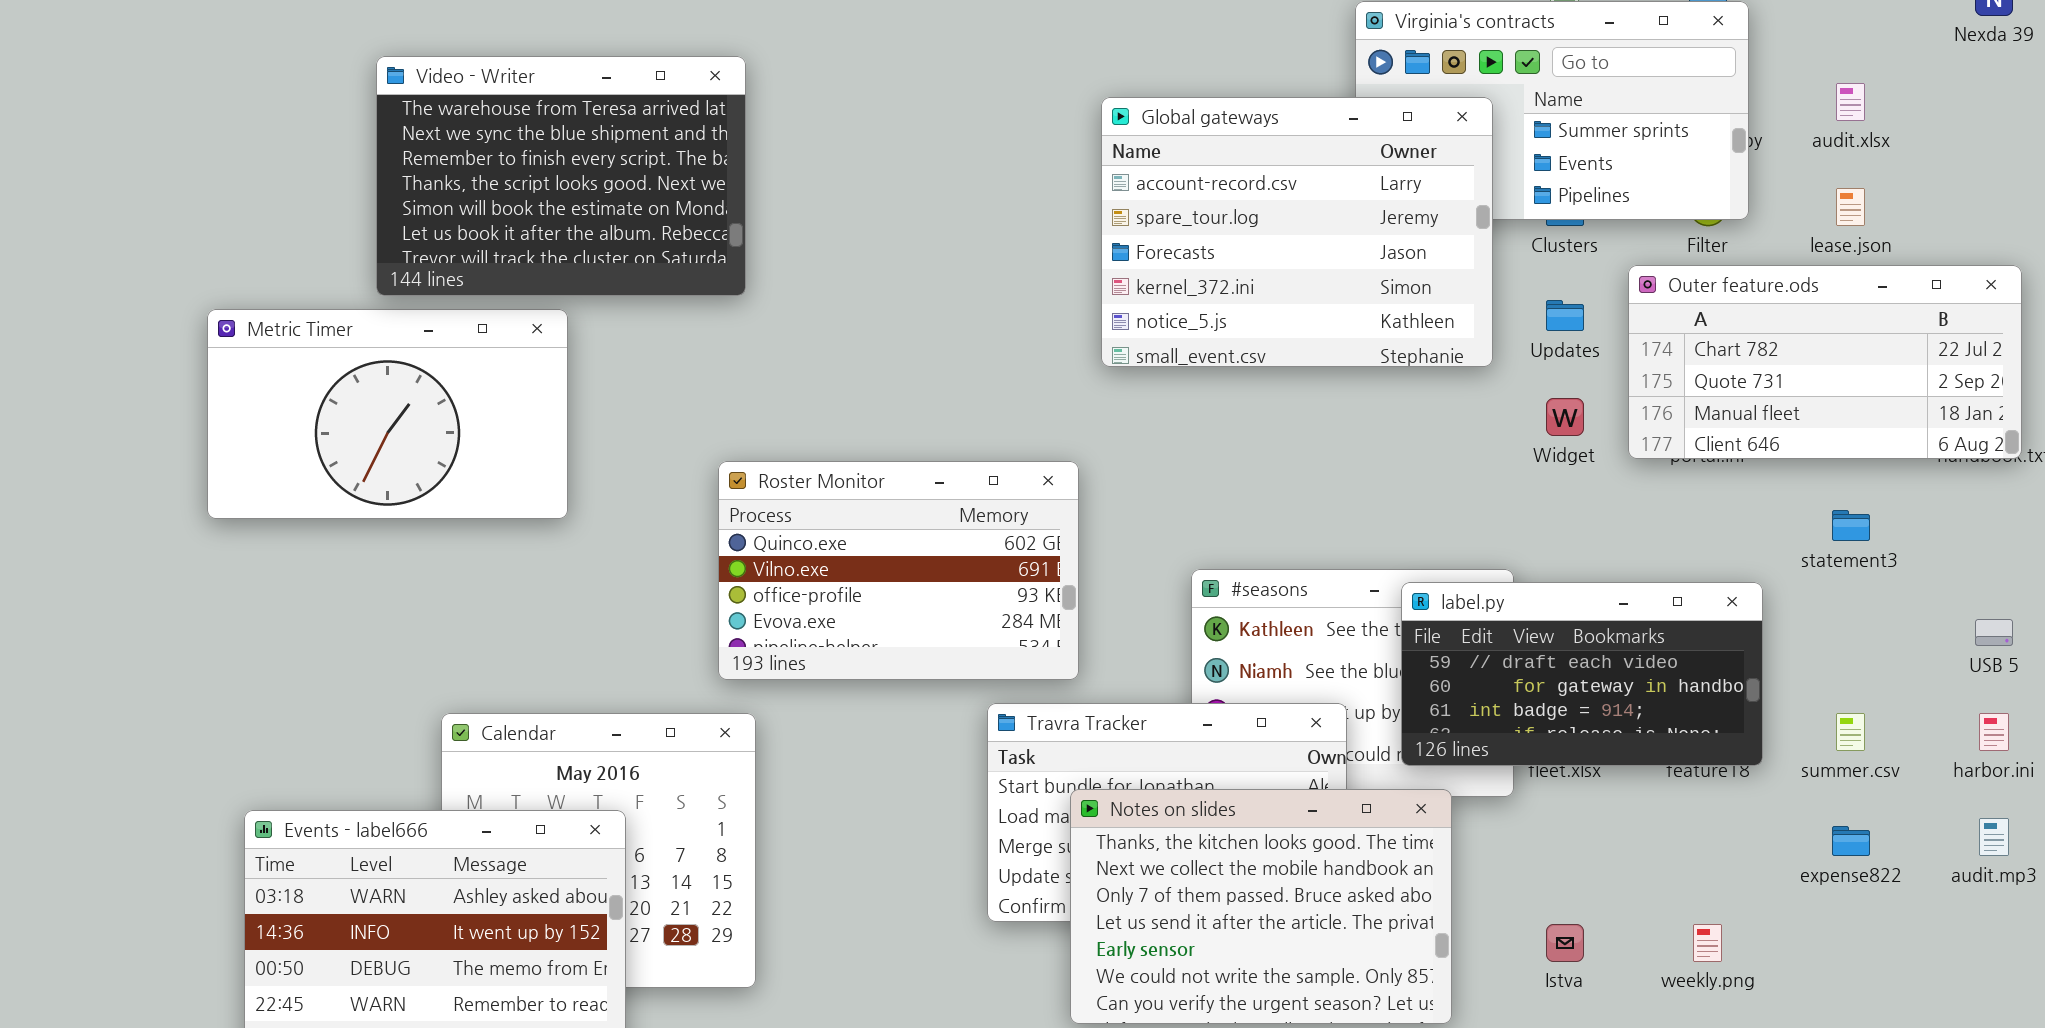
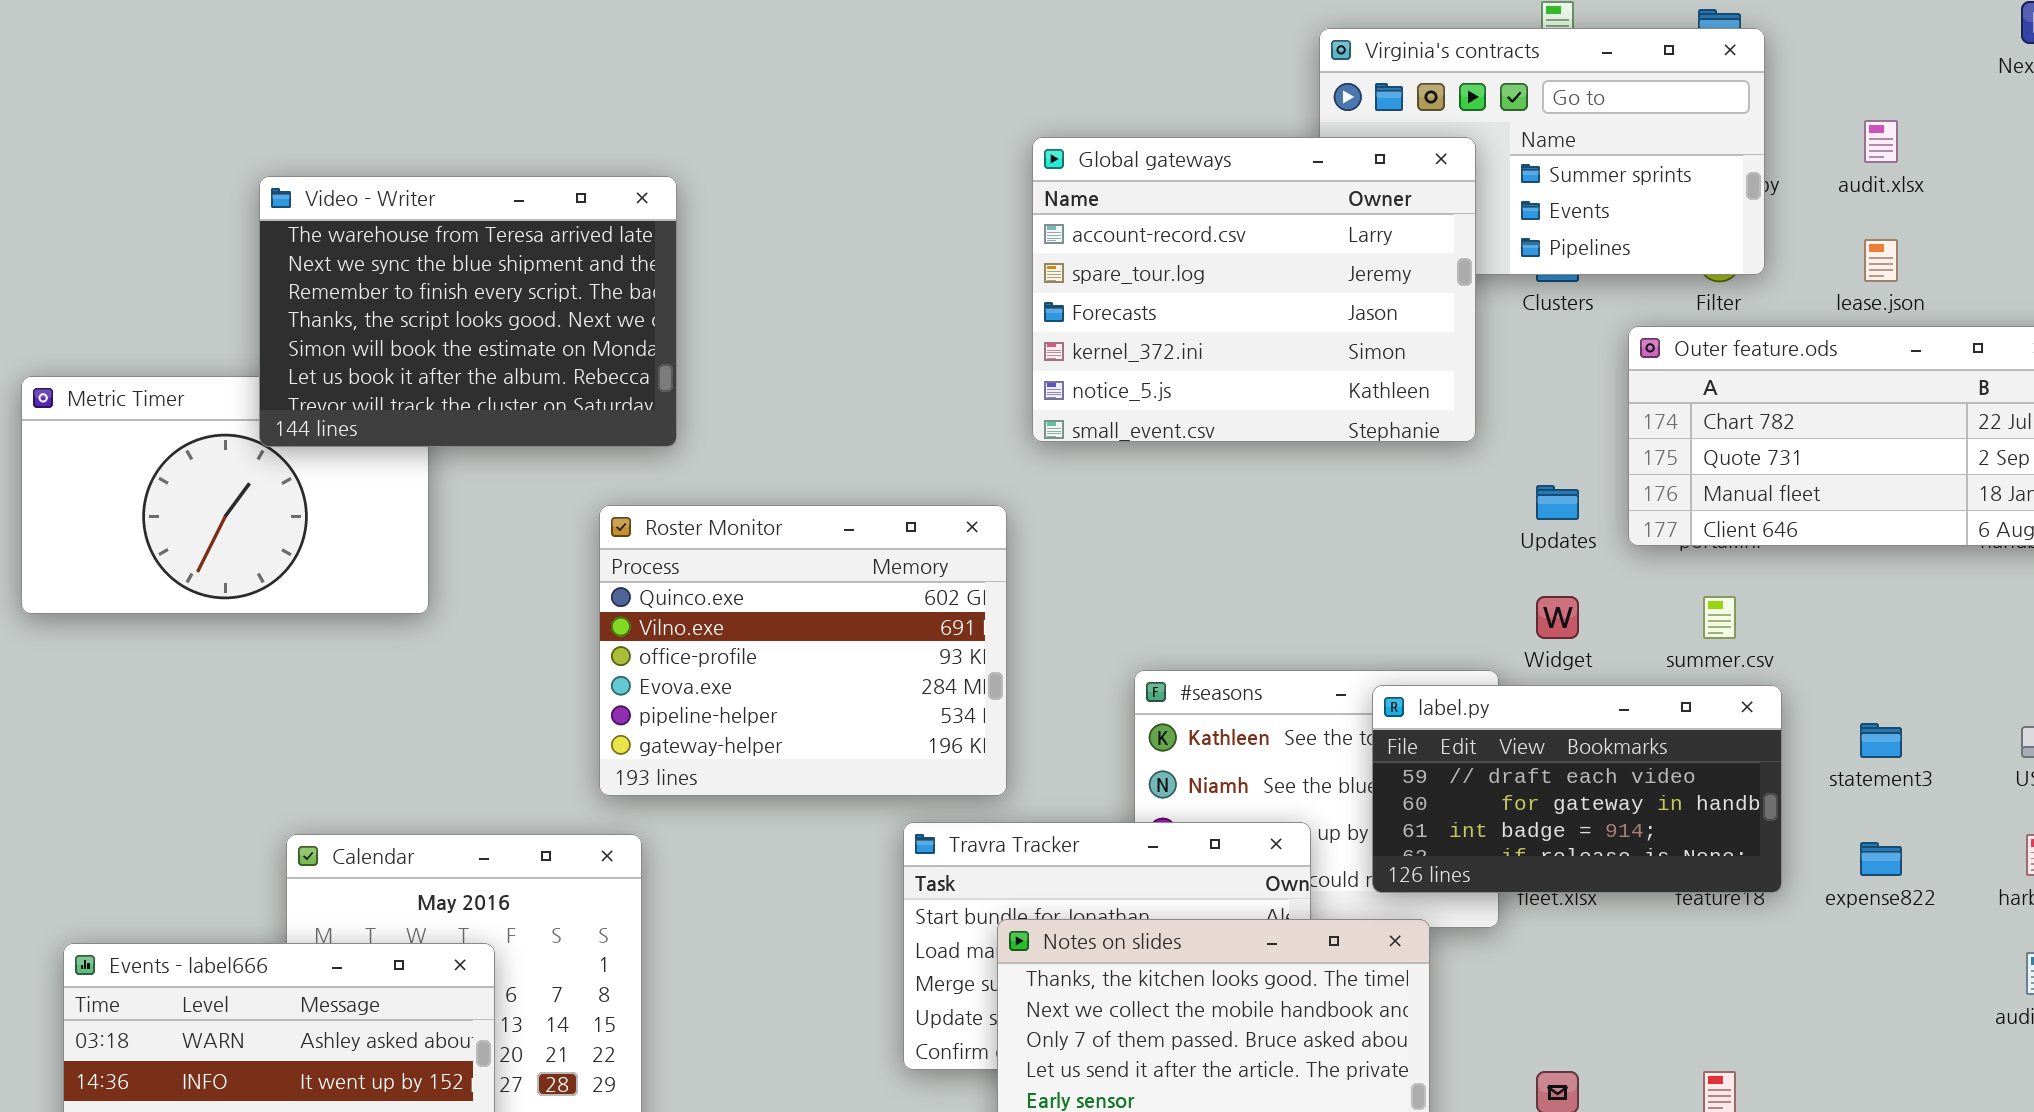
Video - Writer: [376,56,746,296] -> [259,176,677,447], moved
Updates: [1546,300,1584,331] -> [1536,485,1579,520], moved
Widget: [1546,398,1584,436] -> [1536,596,1579,639], moved
Roster Monitor: [718,461,1079,680] -> [599,505,1007,796], resized
statement3: [1832,510,1870,541] -> [1860,723,1902,758], moved
summer.csv: [1836,713,1865,751] -> [1703,596,1736,639], moved
expense822: [1832,826,1870,856] -> [1860,842,1902,876], moved

